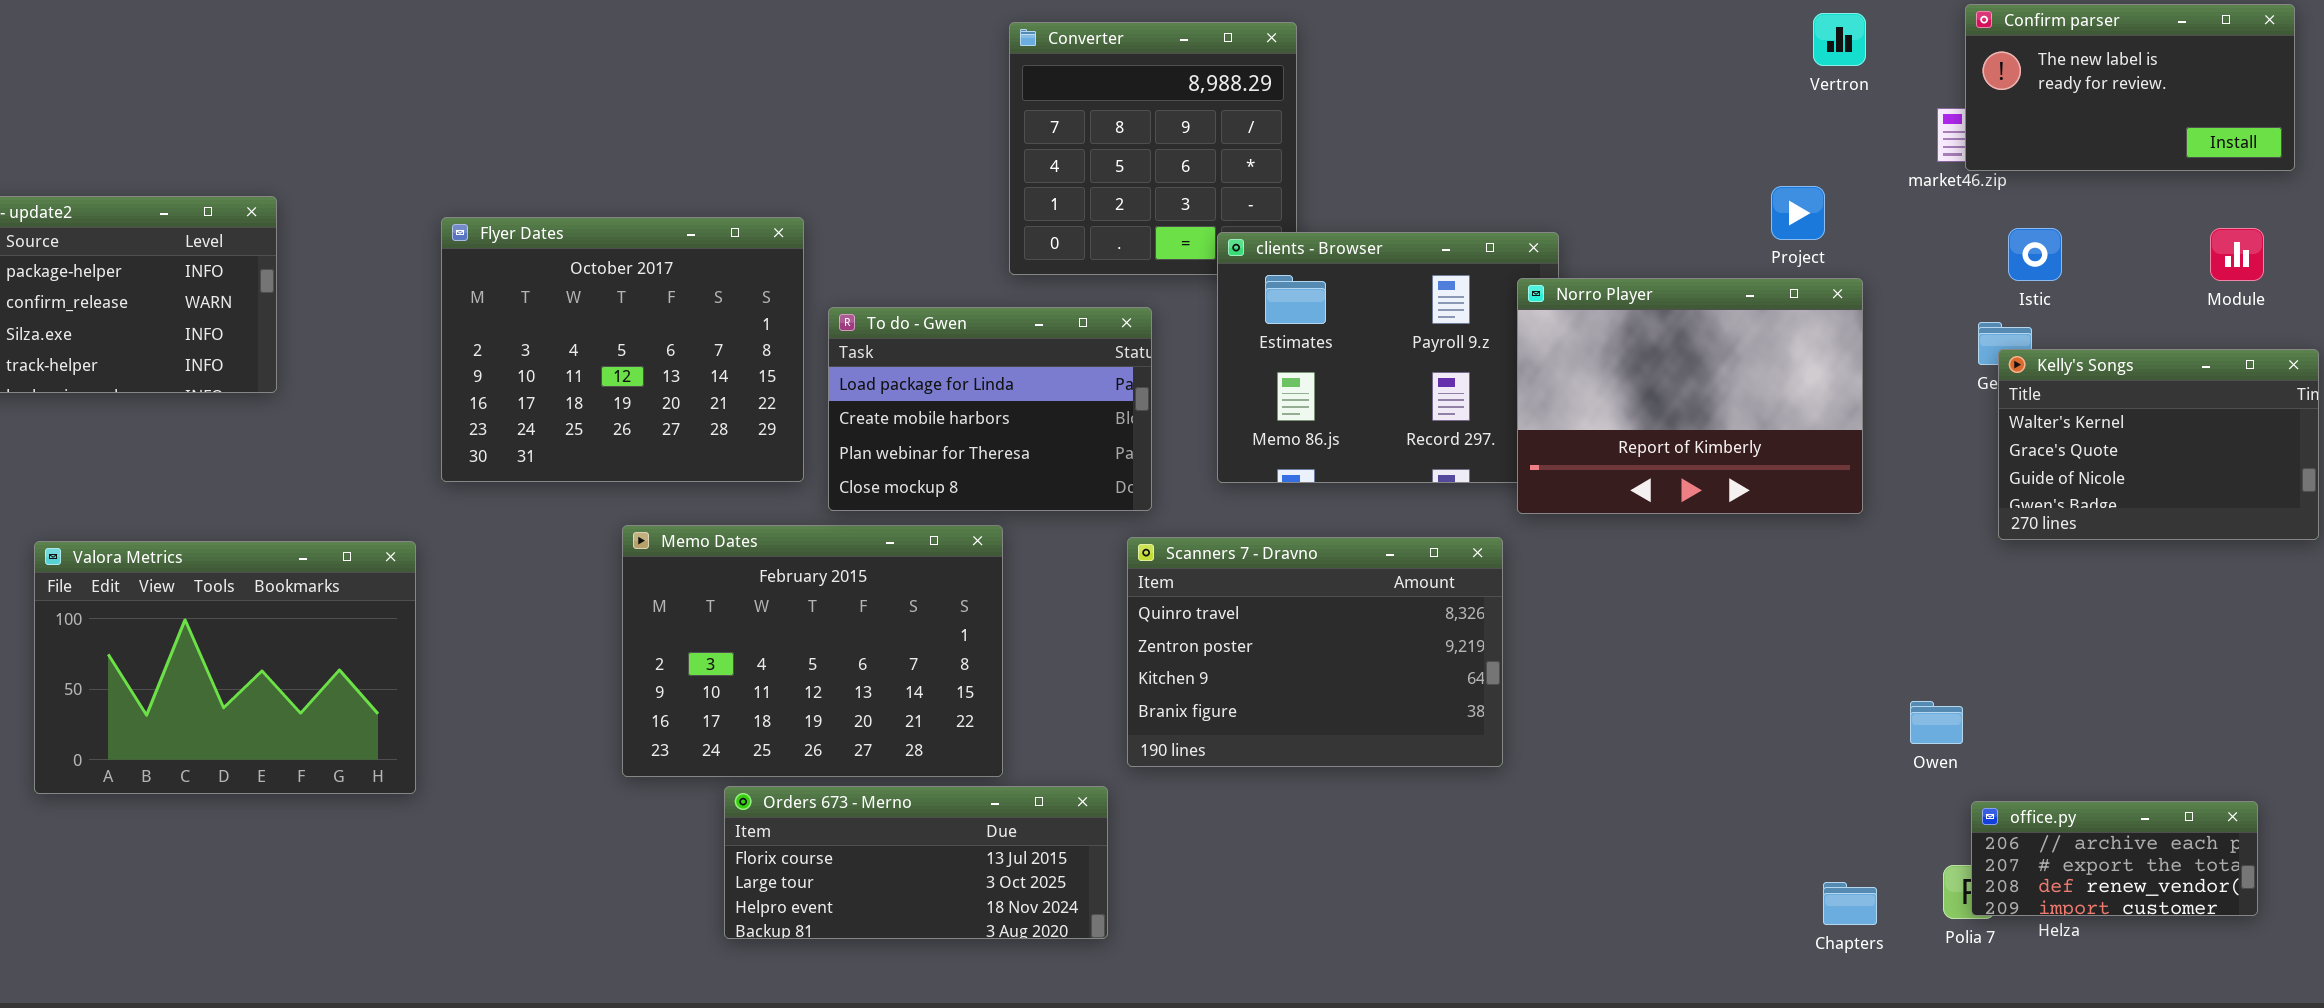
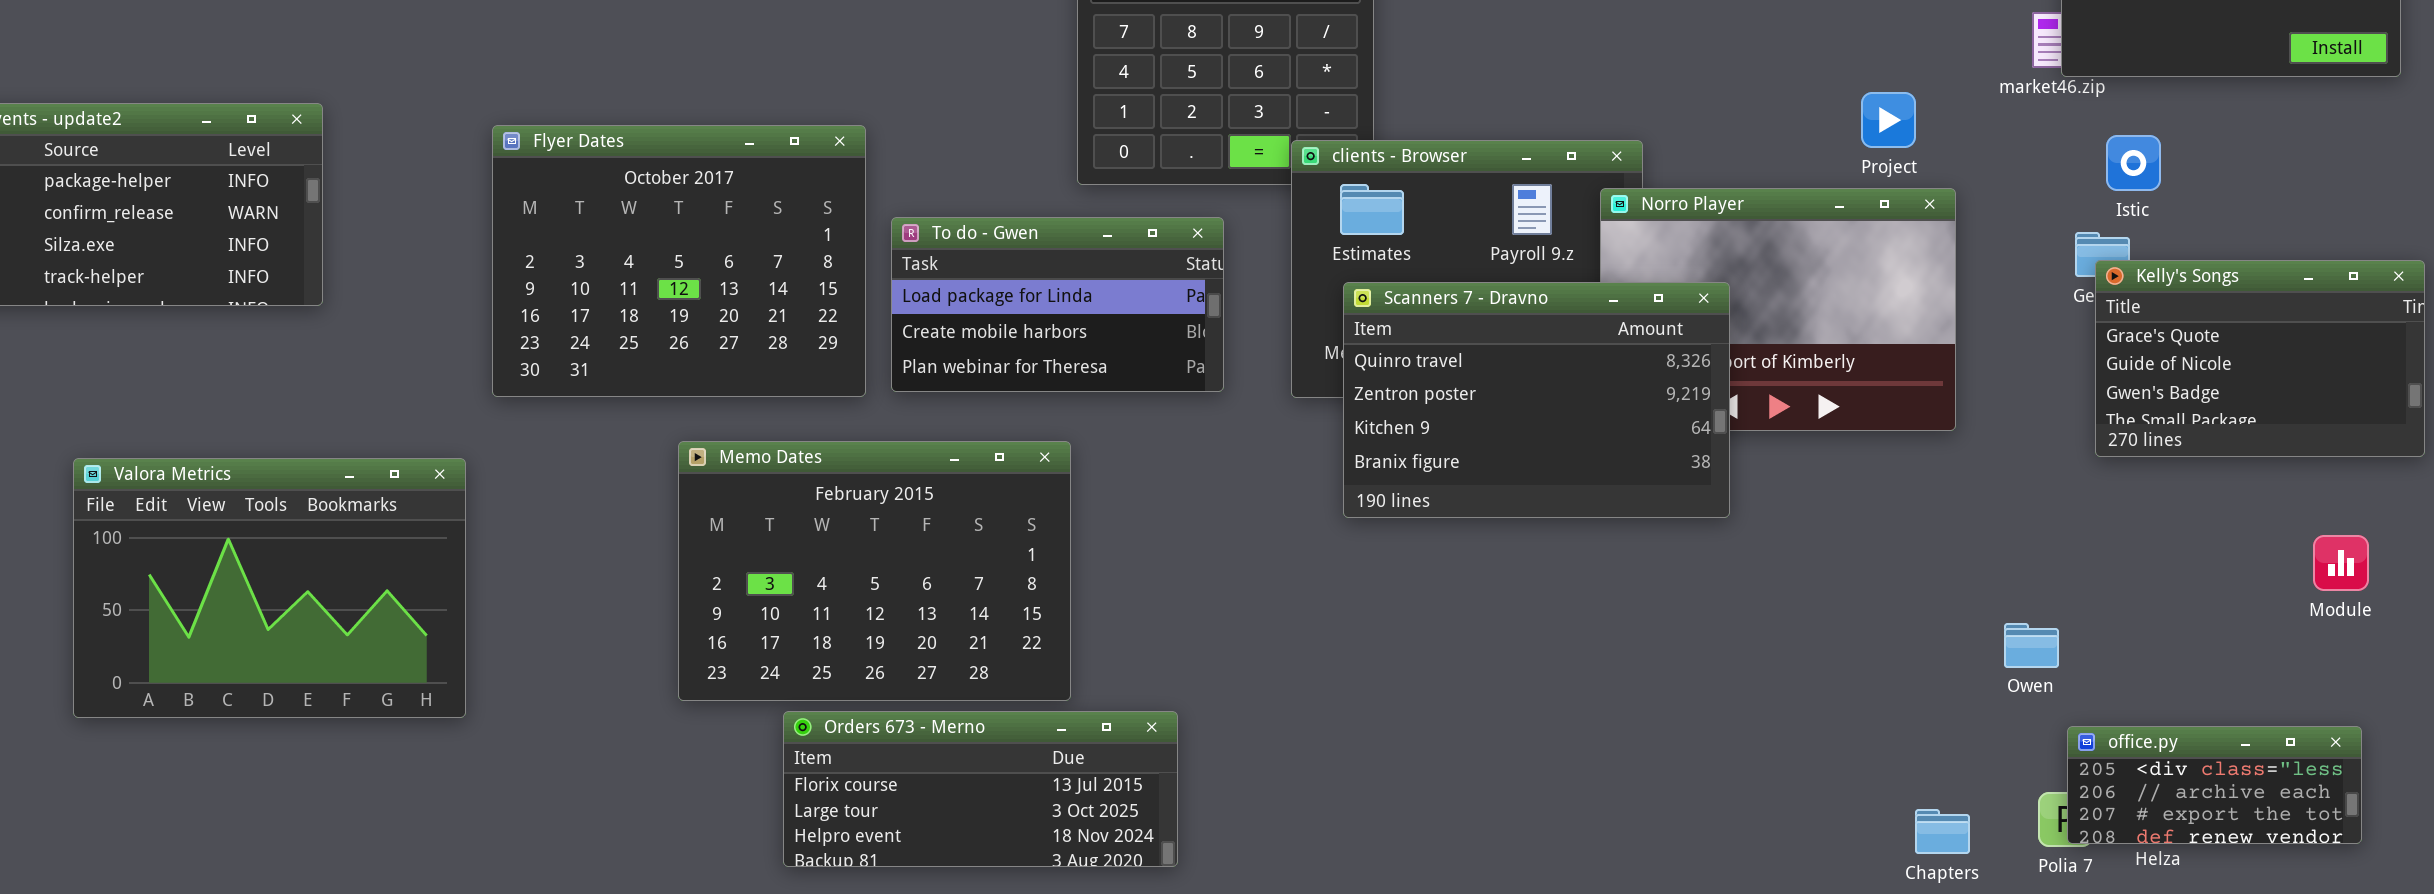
Module: [2210,228,2264,281] -> [2313,535,2369,591], moved
To do - Gwen: [828,307,1152,511] -> [891,217,1224,392], resized
Kelly's Songs: [1998,349,2319,540] -> [2095,260,2425,457], scrolled down 1 row
Scanners 7 - Dravno: [1127,537,1503,767] -> [1343,282,1730,518], moved
office.py: [1971,801,2258,916] -> [2067,726,2362,844], scrolled up 1 row

